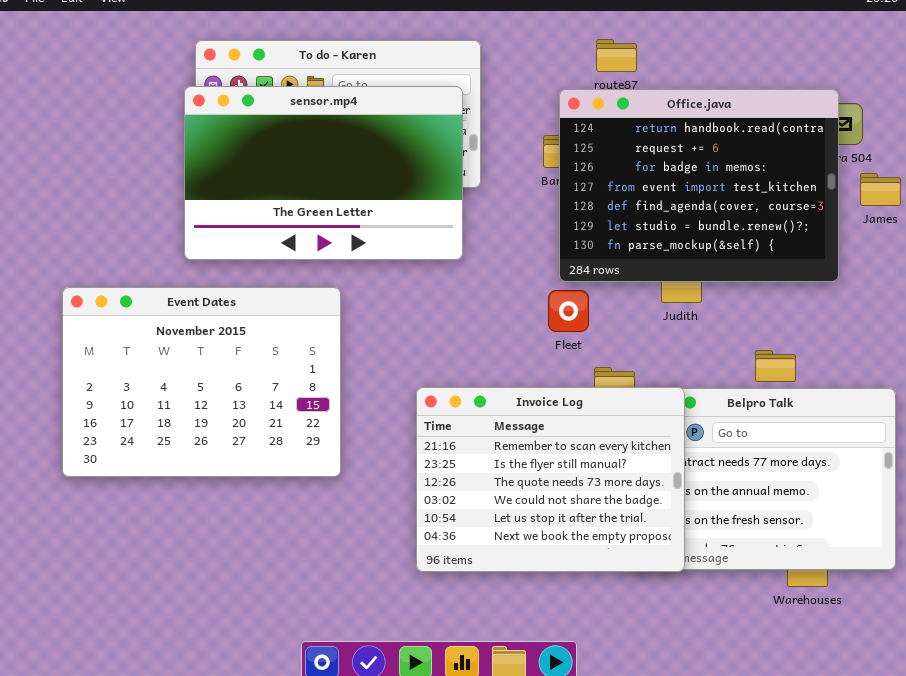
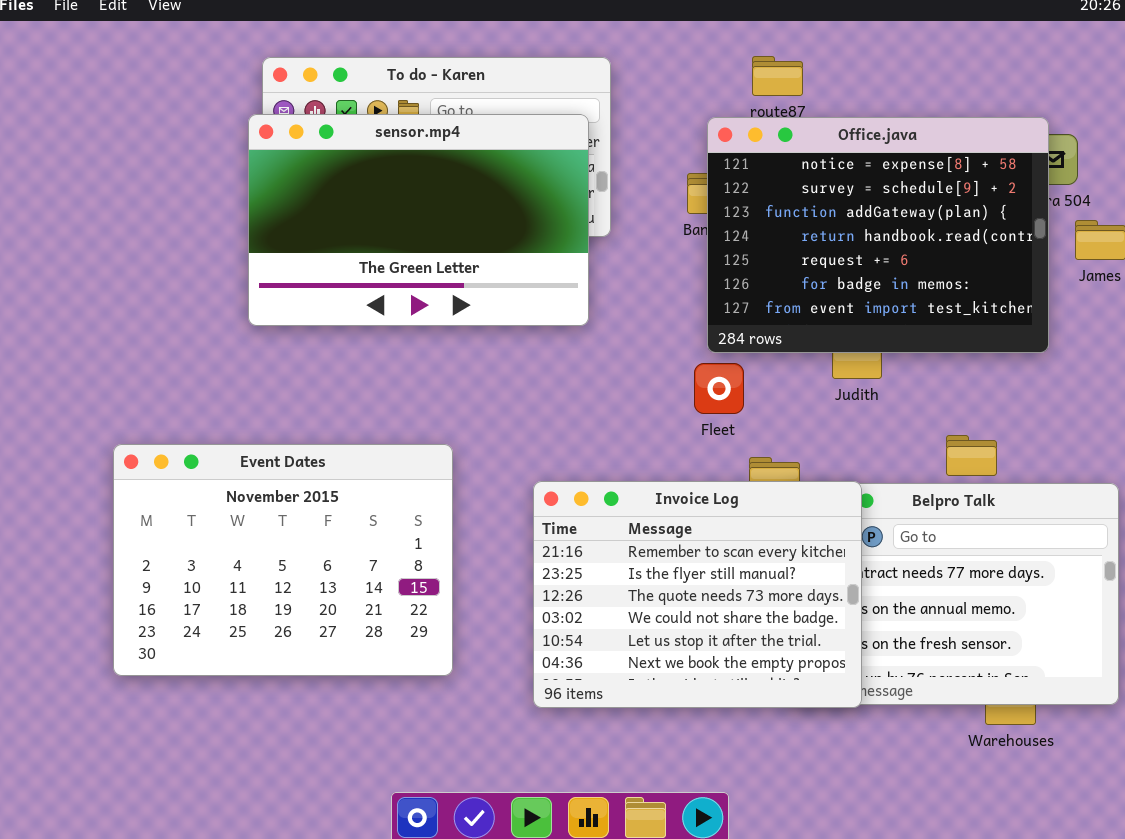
Office.java: [559,89,839,282] -> [707,117,1049,353], scrolled up 3 rows
Event Dates: [62,287,341,477] -> [113,444,453,676], moved

